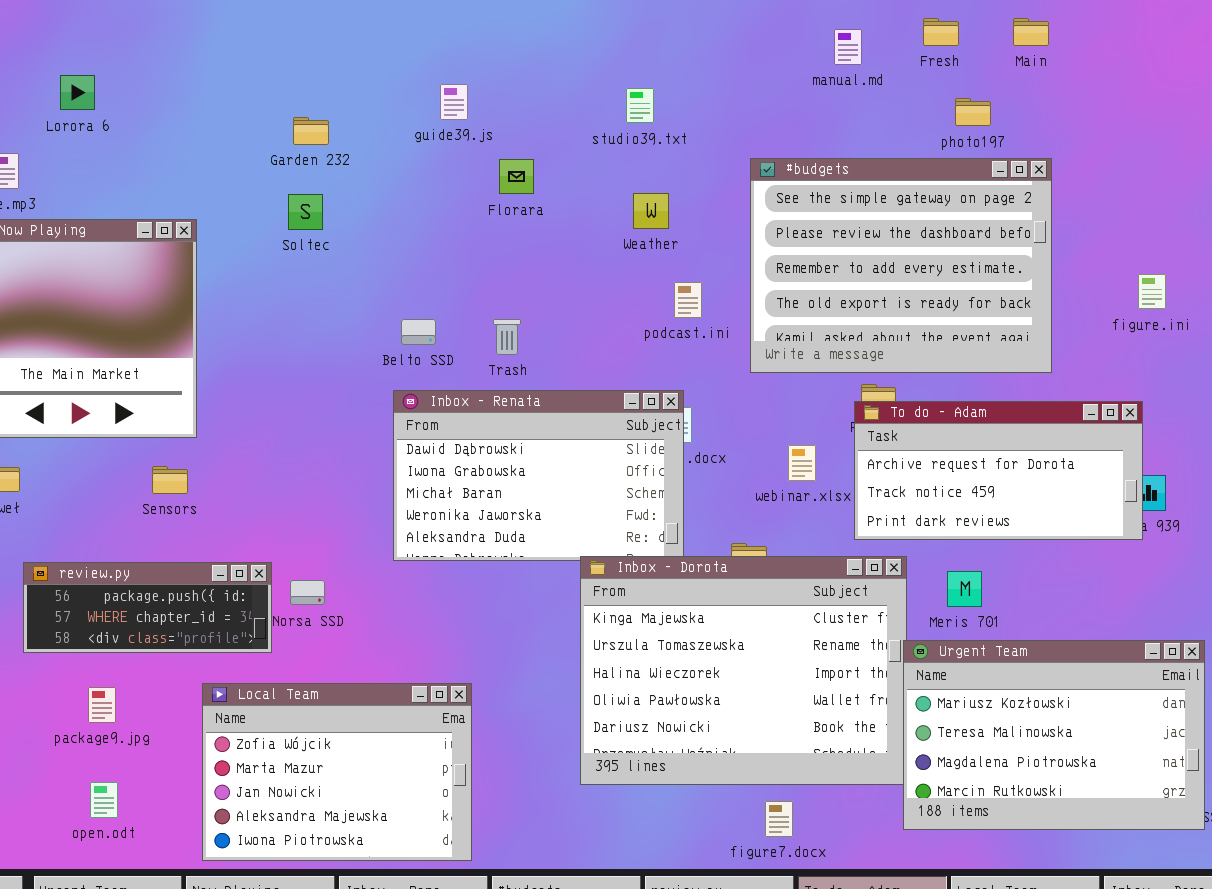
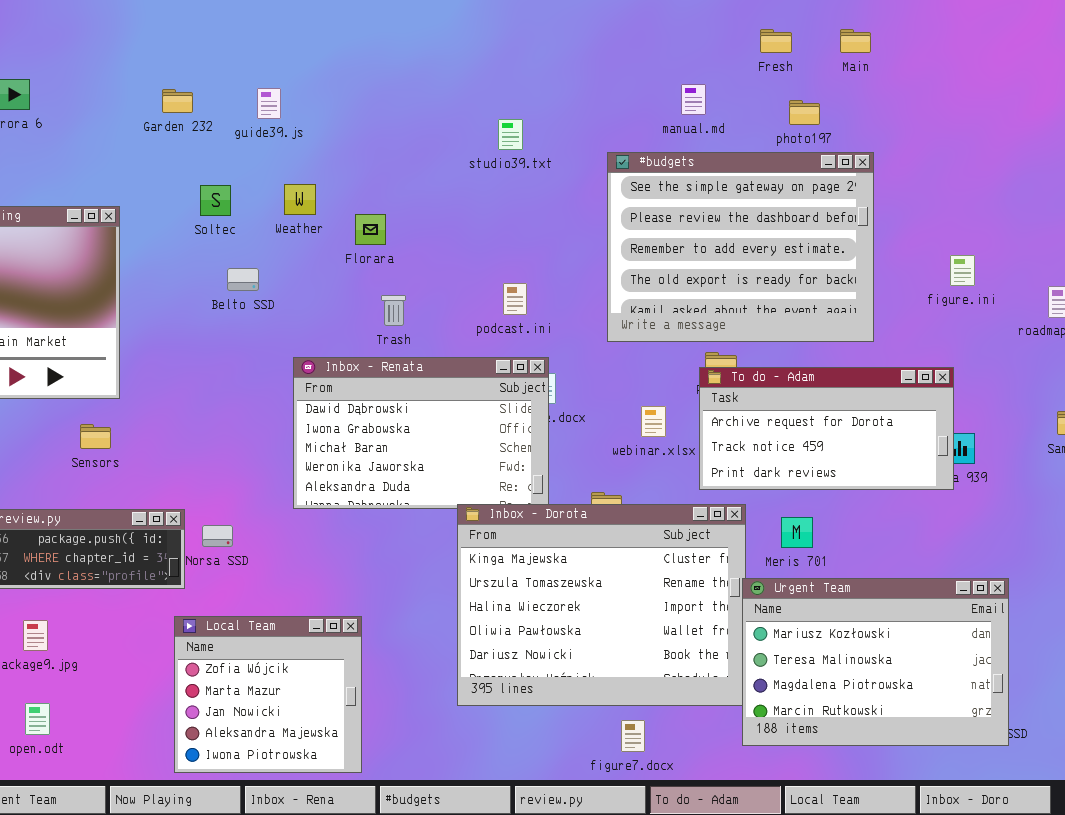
manual.md: [834,29,862,65] -> [681,84,706,115], moved
guide39.js: [440,84,468,120] -> [257,88,281,119], moved
studio39.txt: [626,88,654,123] -> [498,119,523,150], moved
Garden 232: [293,117,329,145] -> [162,89,193,113], moved
Florara: [499,159,534,194] -> [355,214,386,245], moved
Weather: [633,193,669,229] -> [284,184,316,215], moved
podcast.ini: [674,282,702,318] -> [503,283,527,315], moved
Belto SSD: [401,319,436,345] -> [227,268,259,291], moved
Local Team: [202,683,472,861] -> [174,616,362,773], resized

